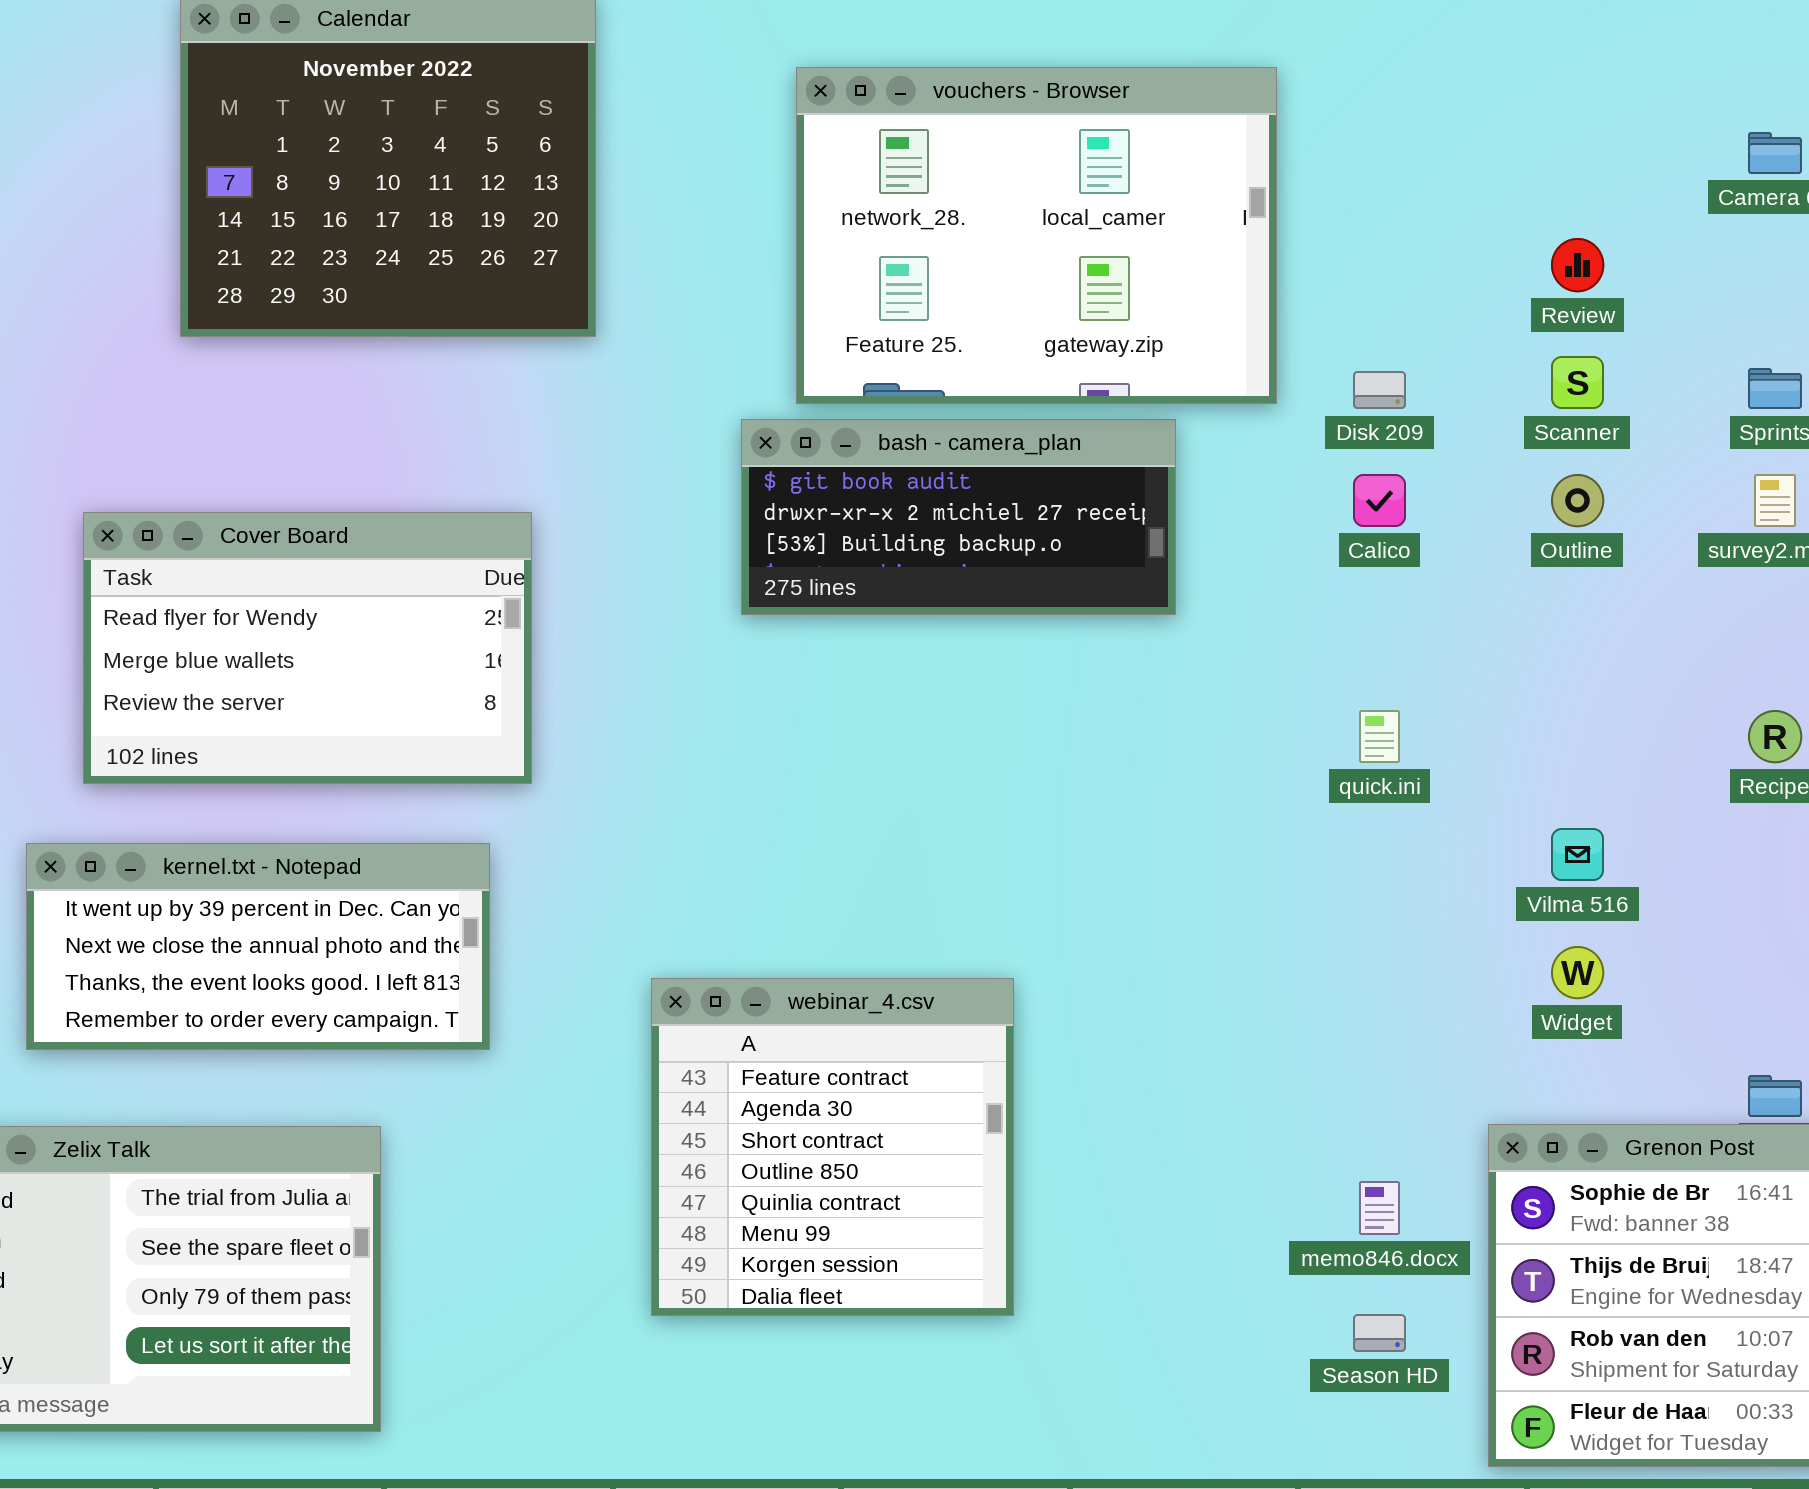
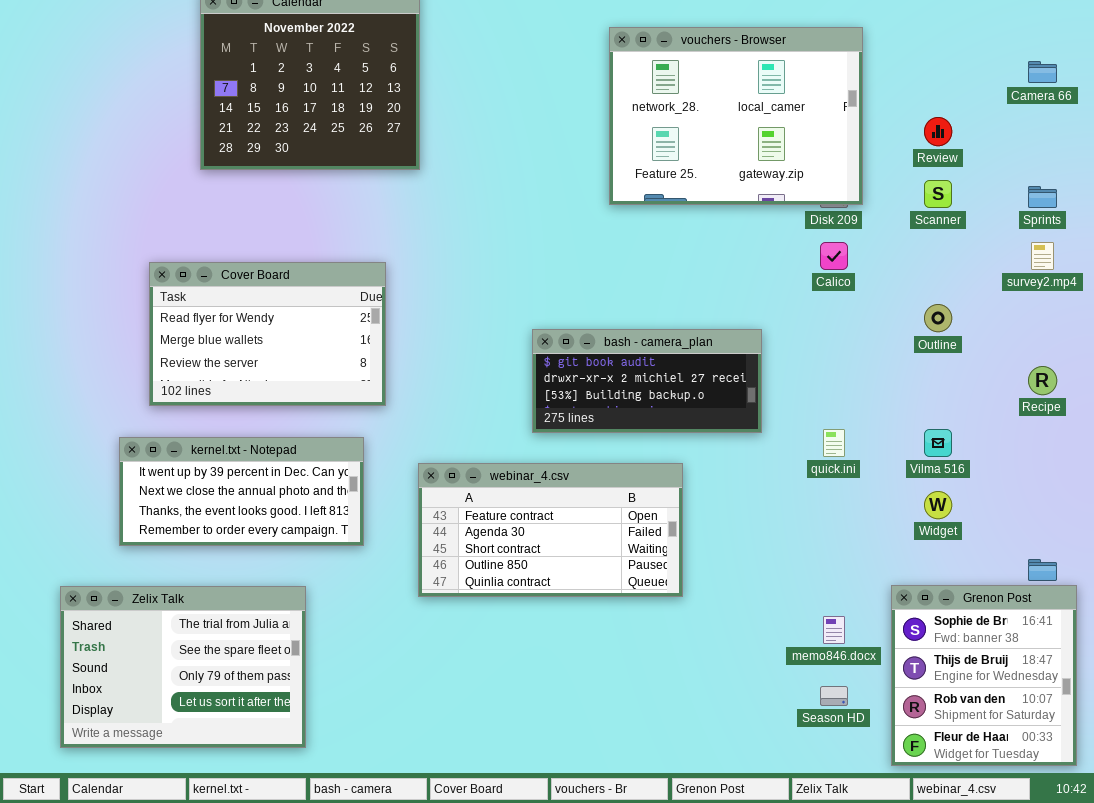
vouchers - Browser: [796,67,1277,404] -> [609,27,863,205], moved
bash - camera_plan: [741,419,1176,615] -> [532,329,762,433], moved
Outline: [1551,474,1604,527] -> [924,304,952,332], moved
quick.ini: [1359,710,1400,763] -> [823,429,845,457], moved
webinar_4.csv: [651,978,1014,1316] -> [418,463,683,597], moved, resized

